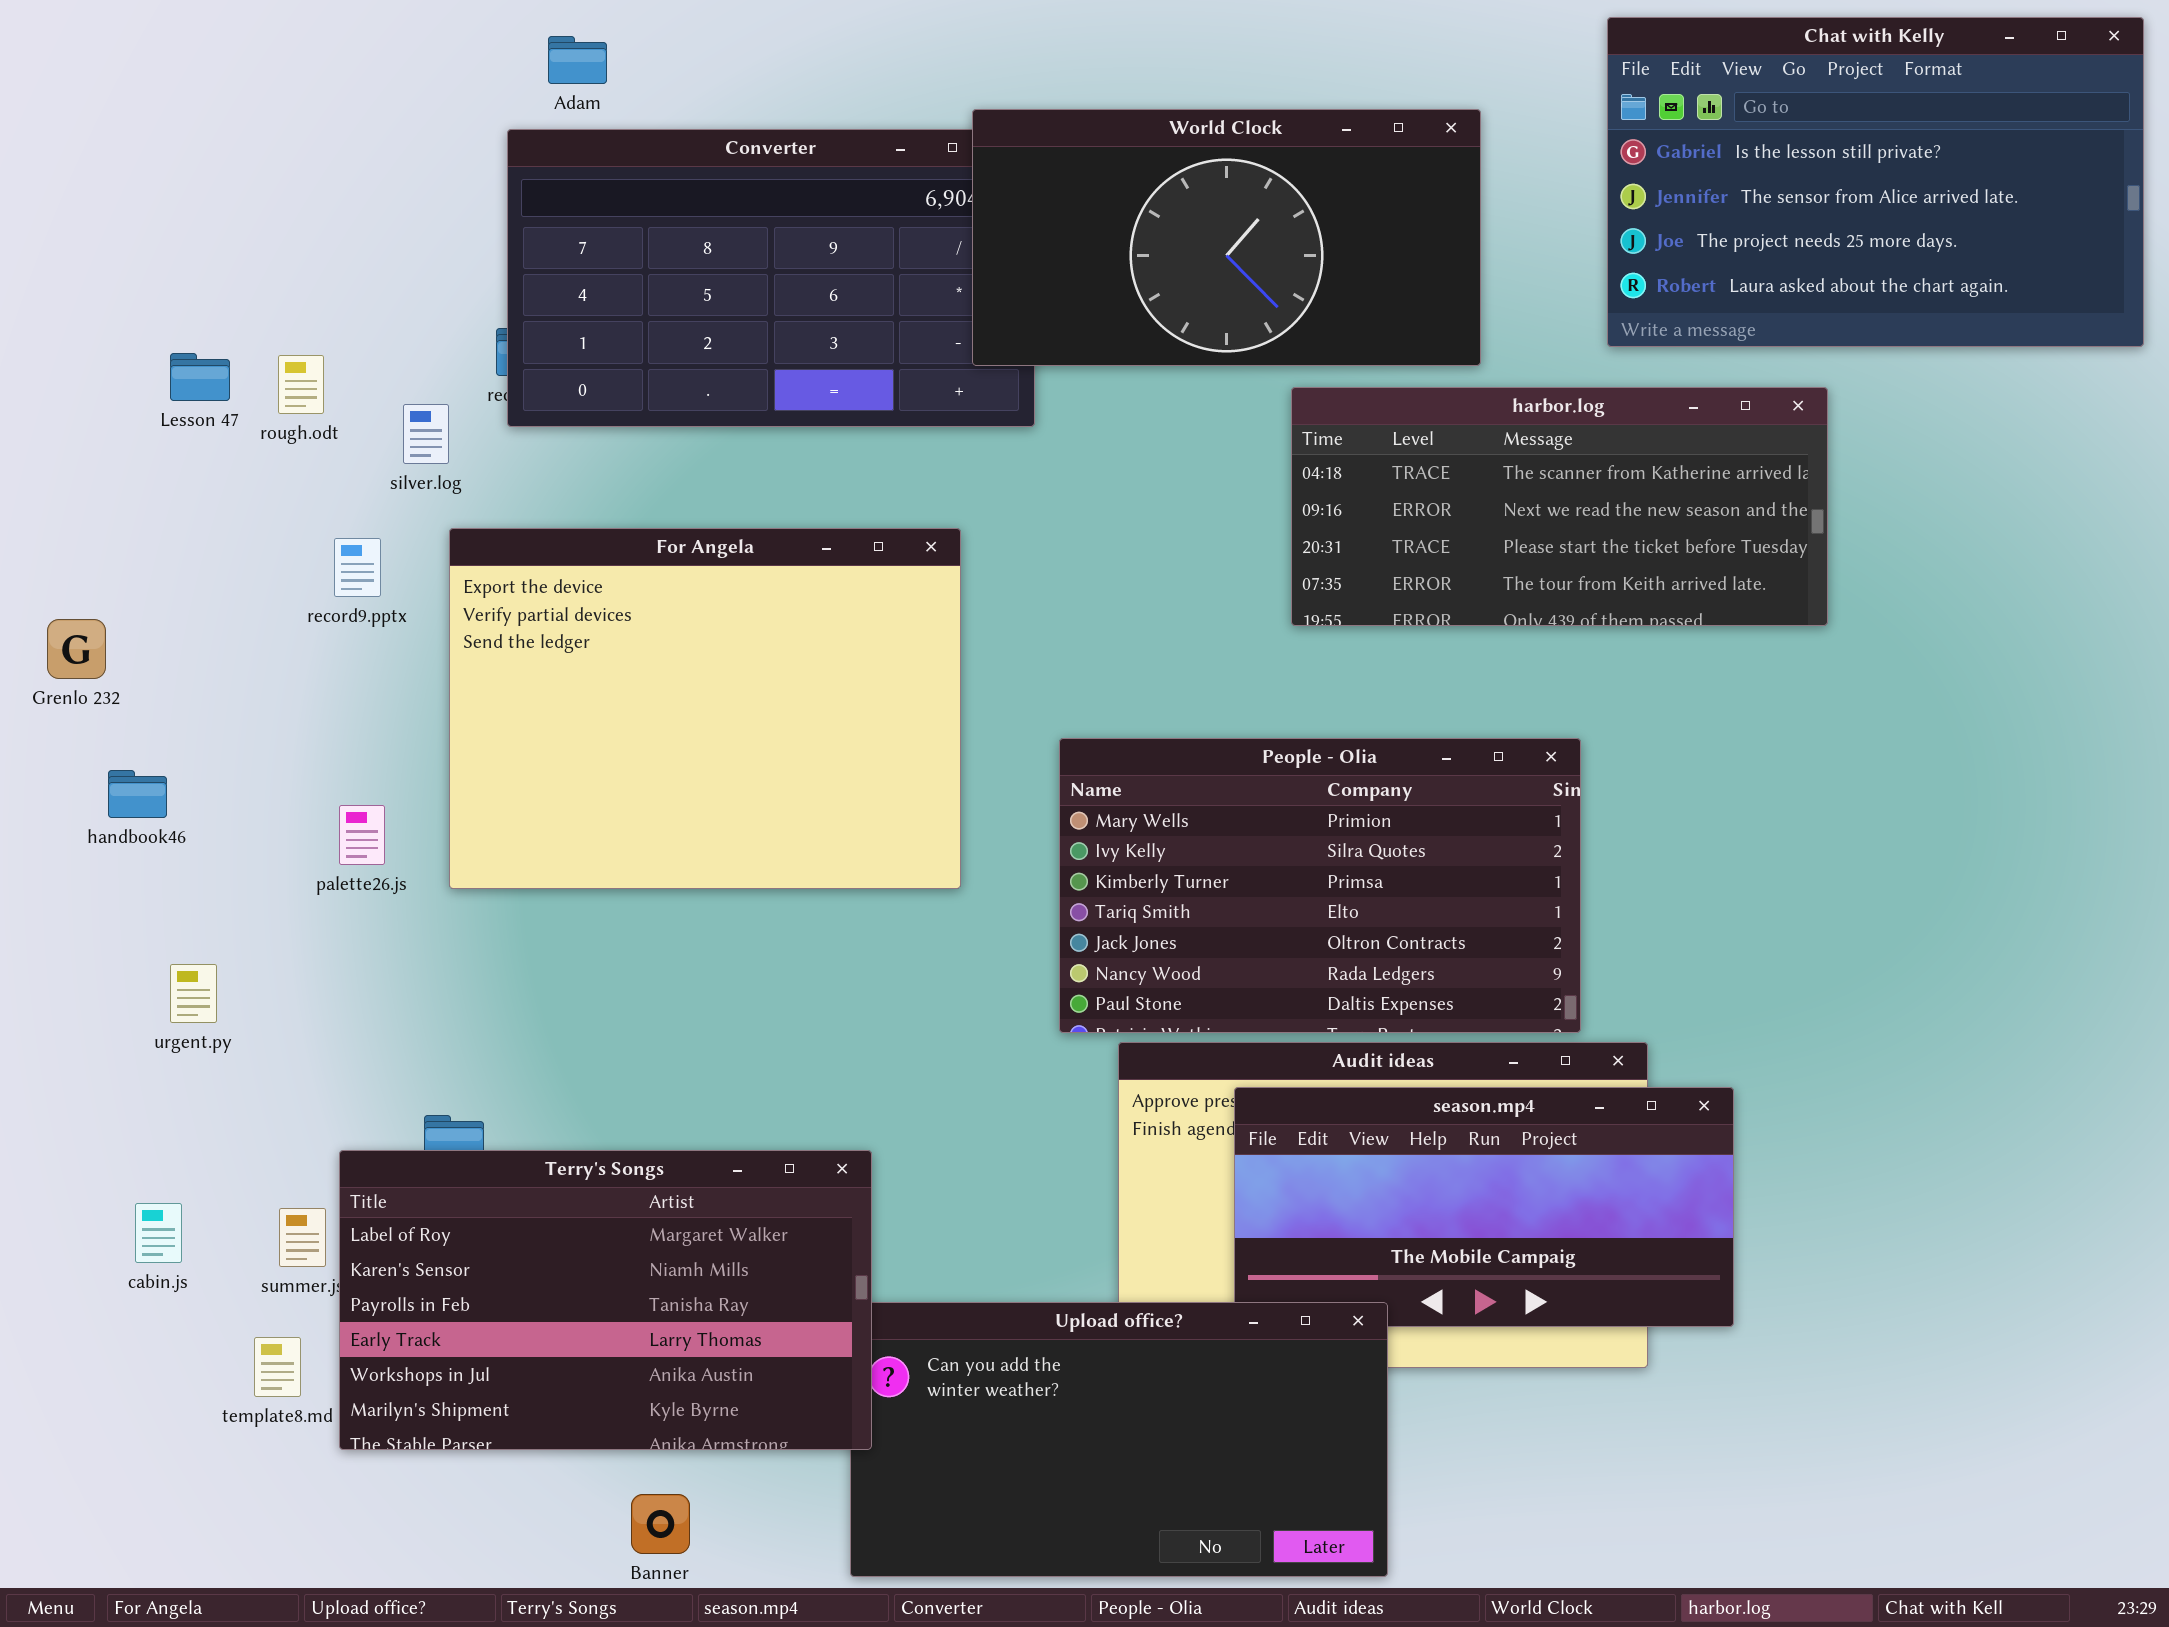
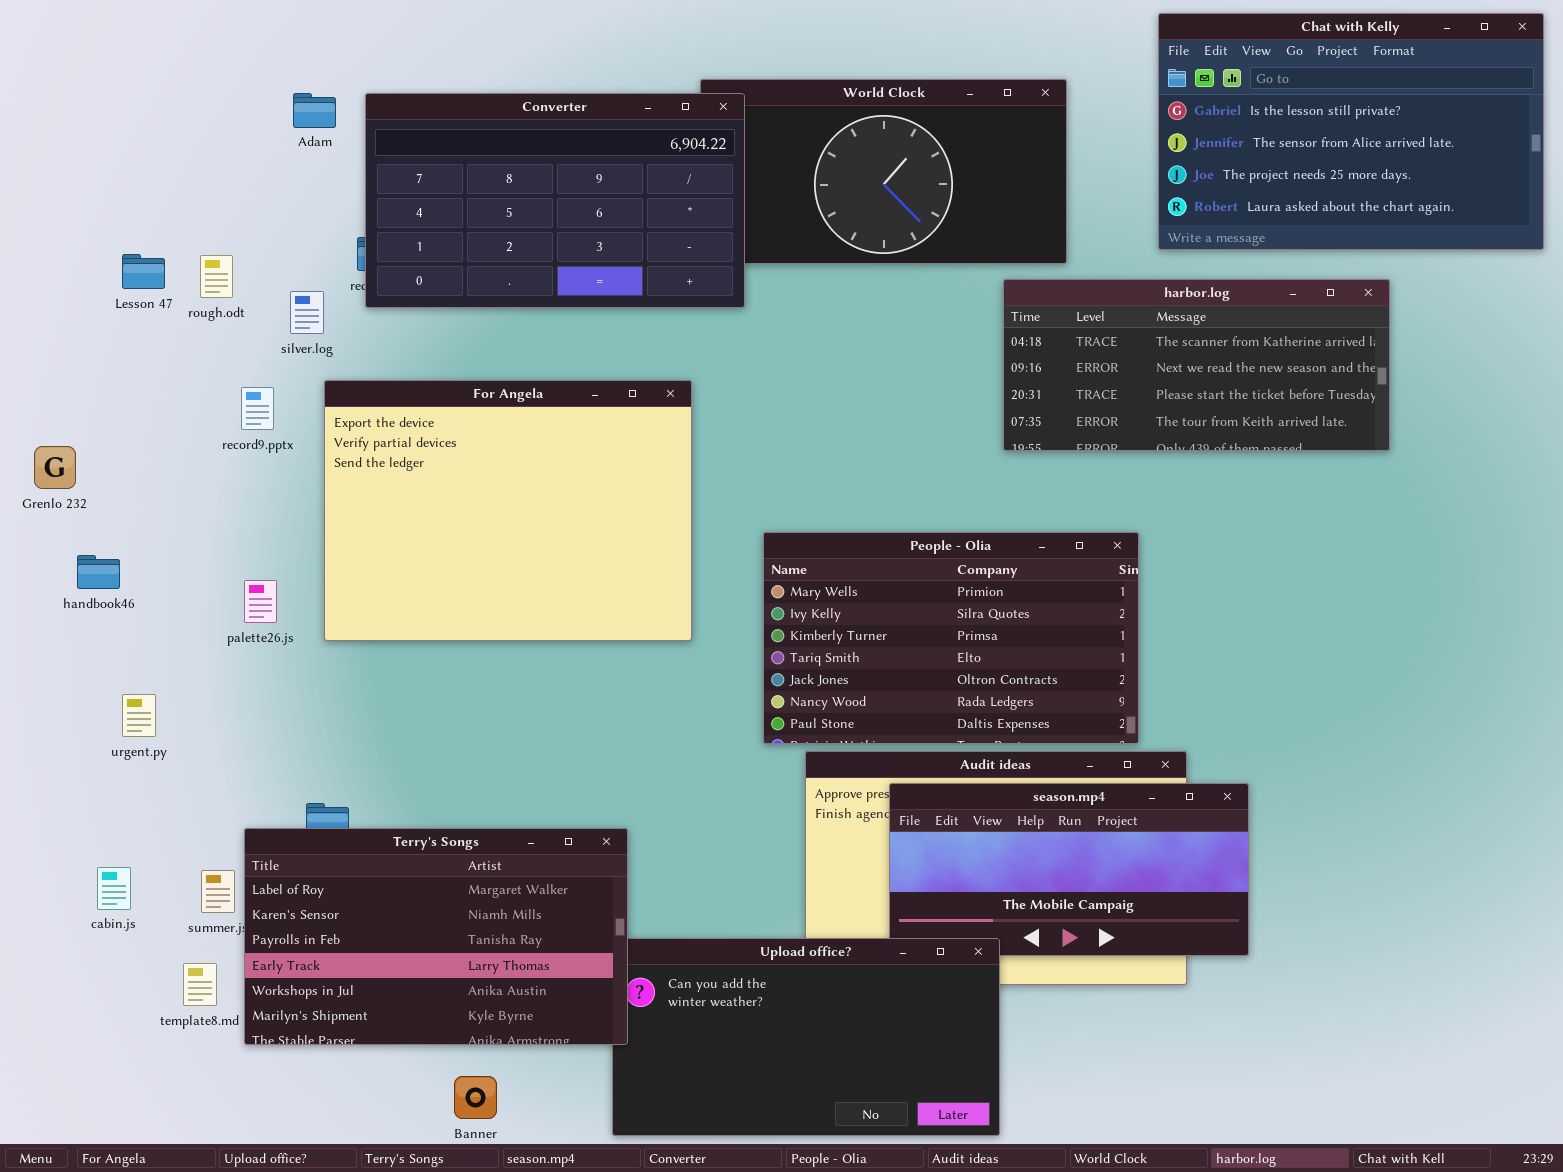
Adam: [548,36,607,84] -> [293,93,336,128], moved
Converter: [507,129,1035,427] -> [365,93,745,308], raised
harbor.log: [1291,387,1828,626] -> [1003,279,1390,451], moved

